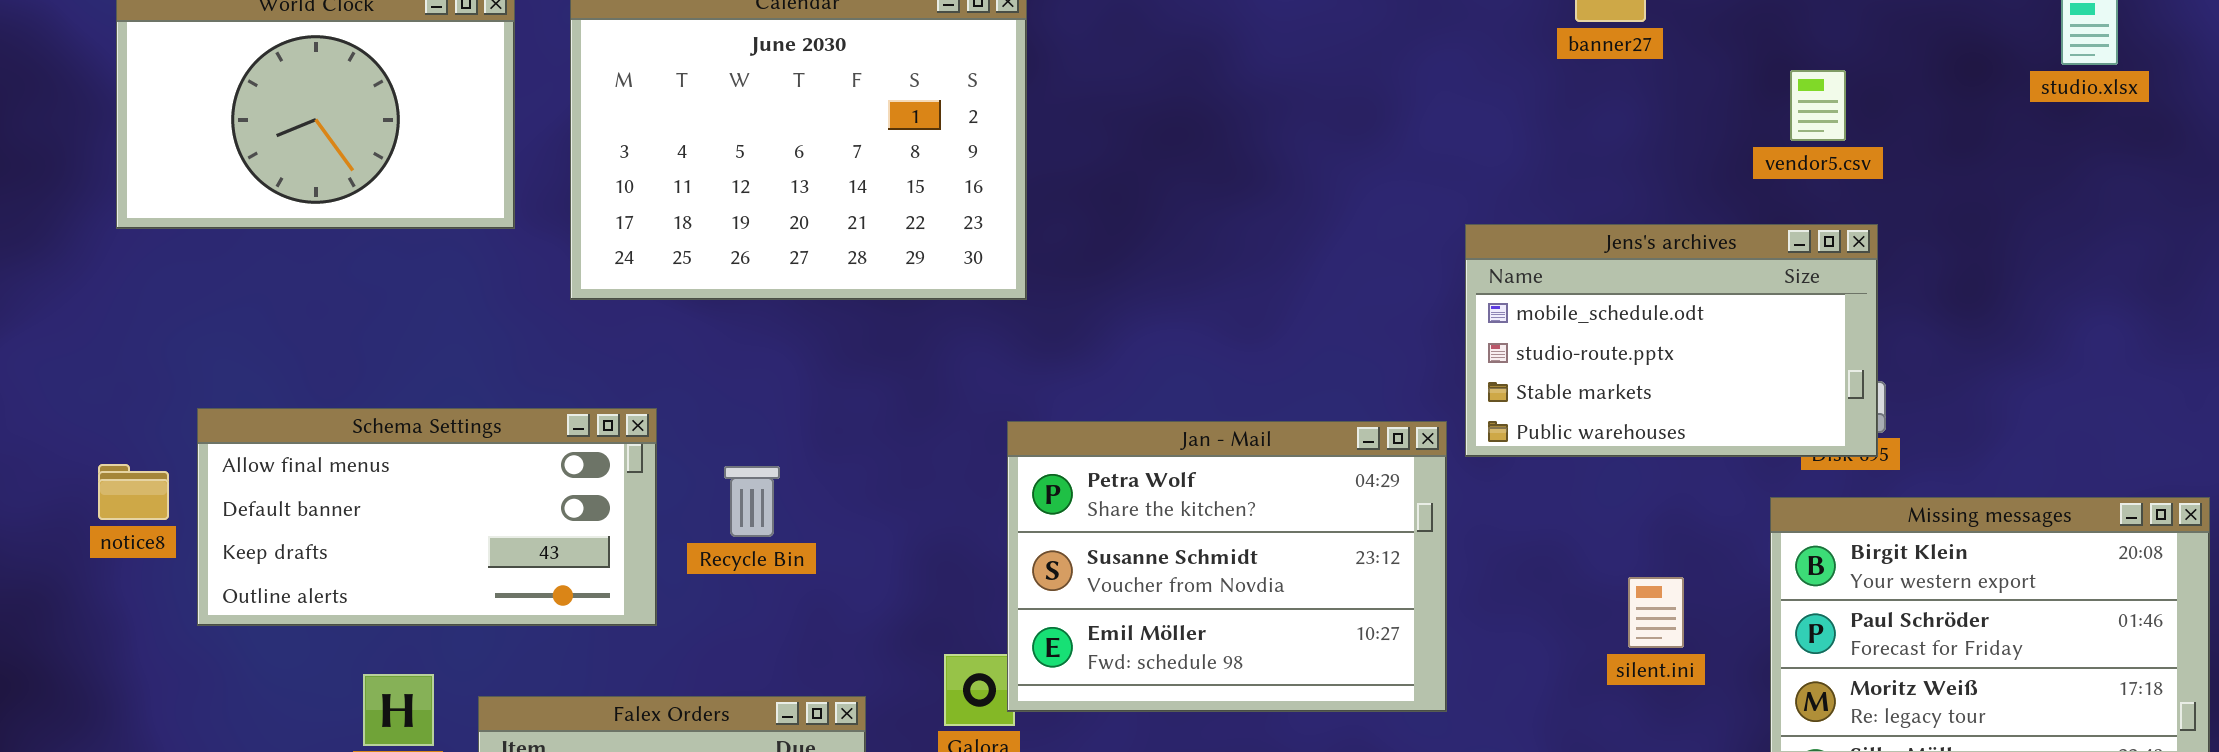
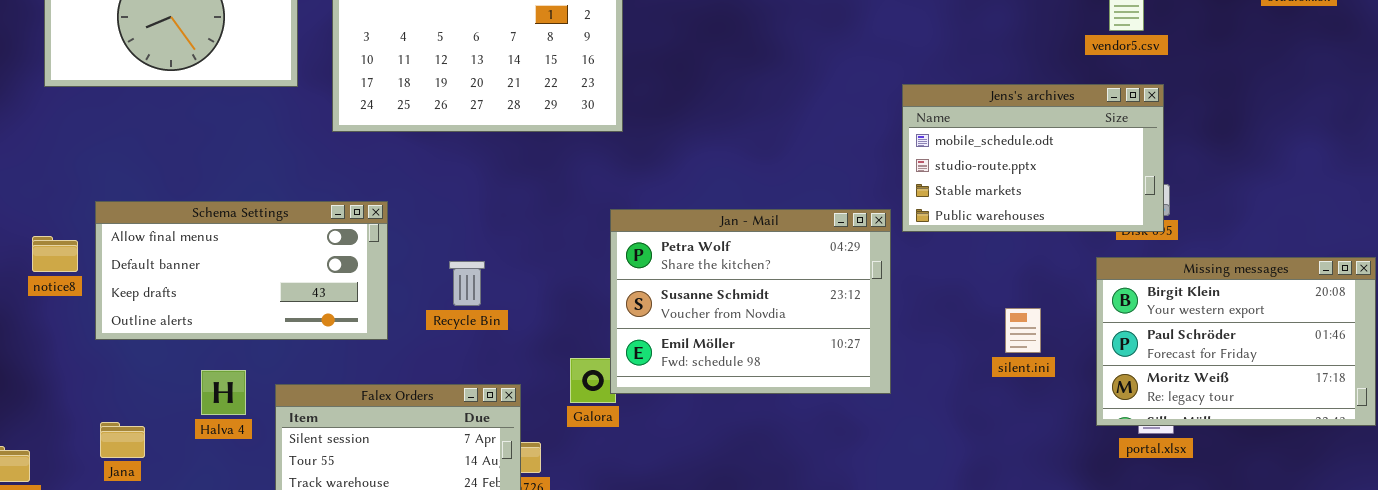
Recycle Bin: [724,466,780,537] -> [449,261,485,306], moved

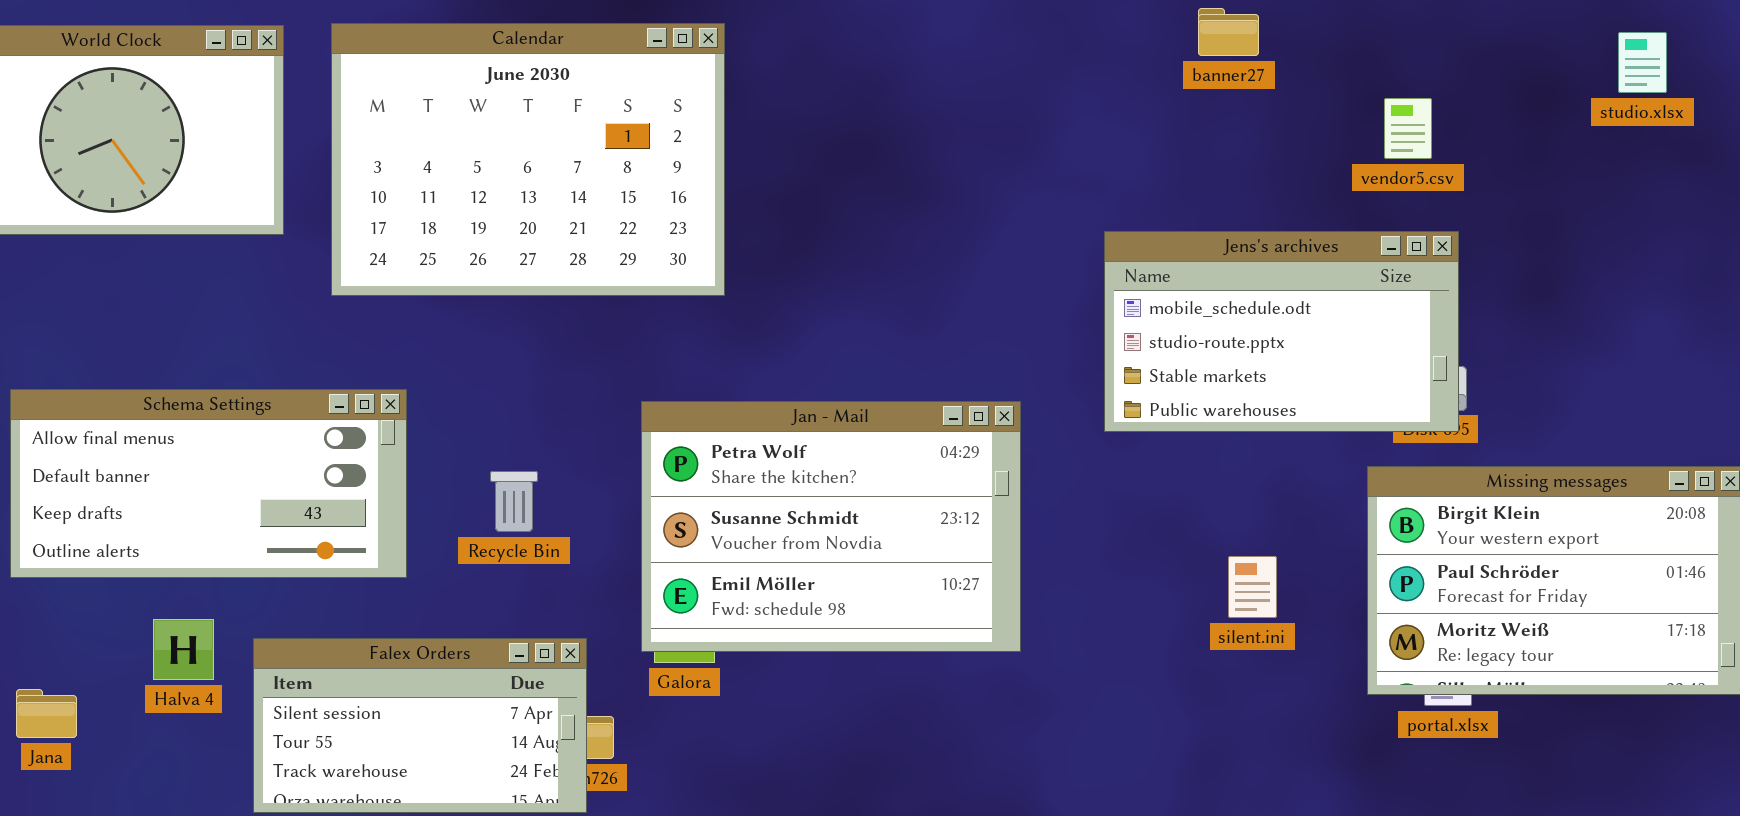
Jan - Mail: [610,209,891,394] -> [641,401,1021,652], moved
silent.ini: [1005,308,1041,353] -> [1228,556,1277,618], moved

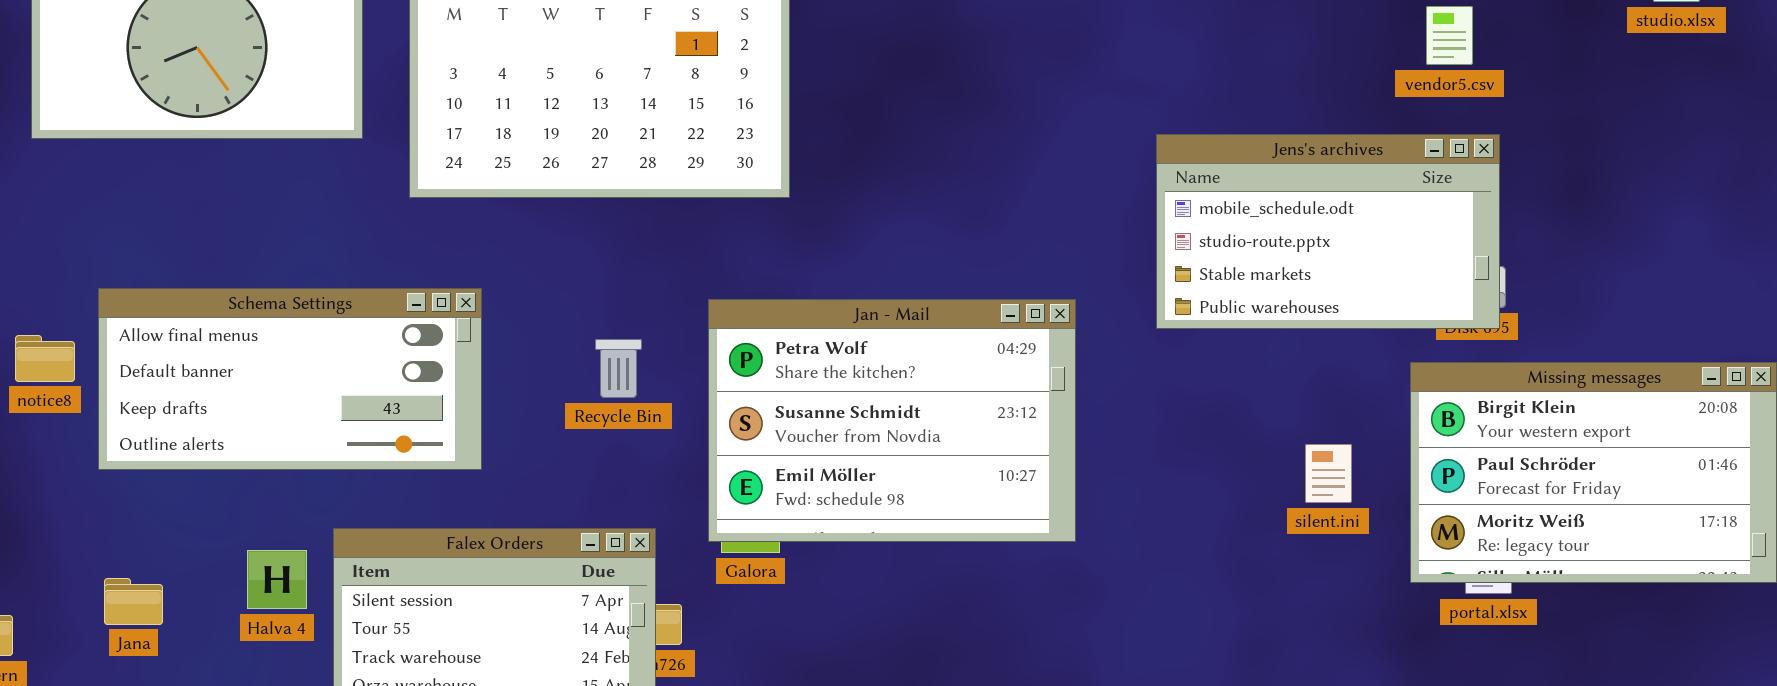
Recycle Bin: [490,471,538,532] -> [595,339,642,398], moved
silent.ini: [1228,556,1277,618] -> [1305,444,1352,503], moved
Halva 4: [153,619,214,680] -> [247,550,307,609], moved

